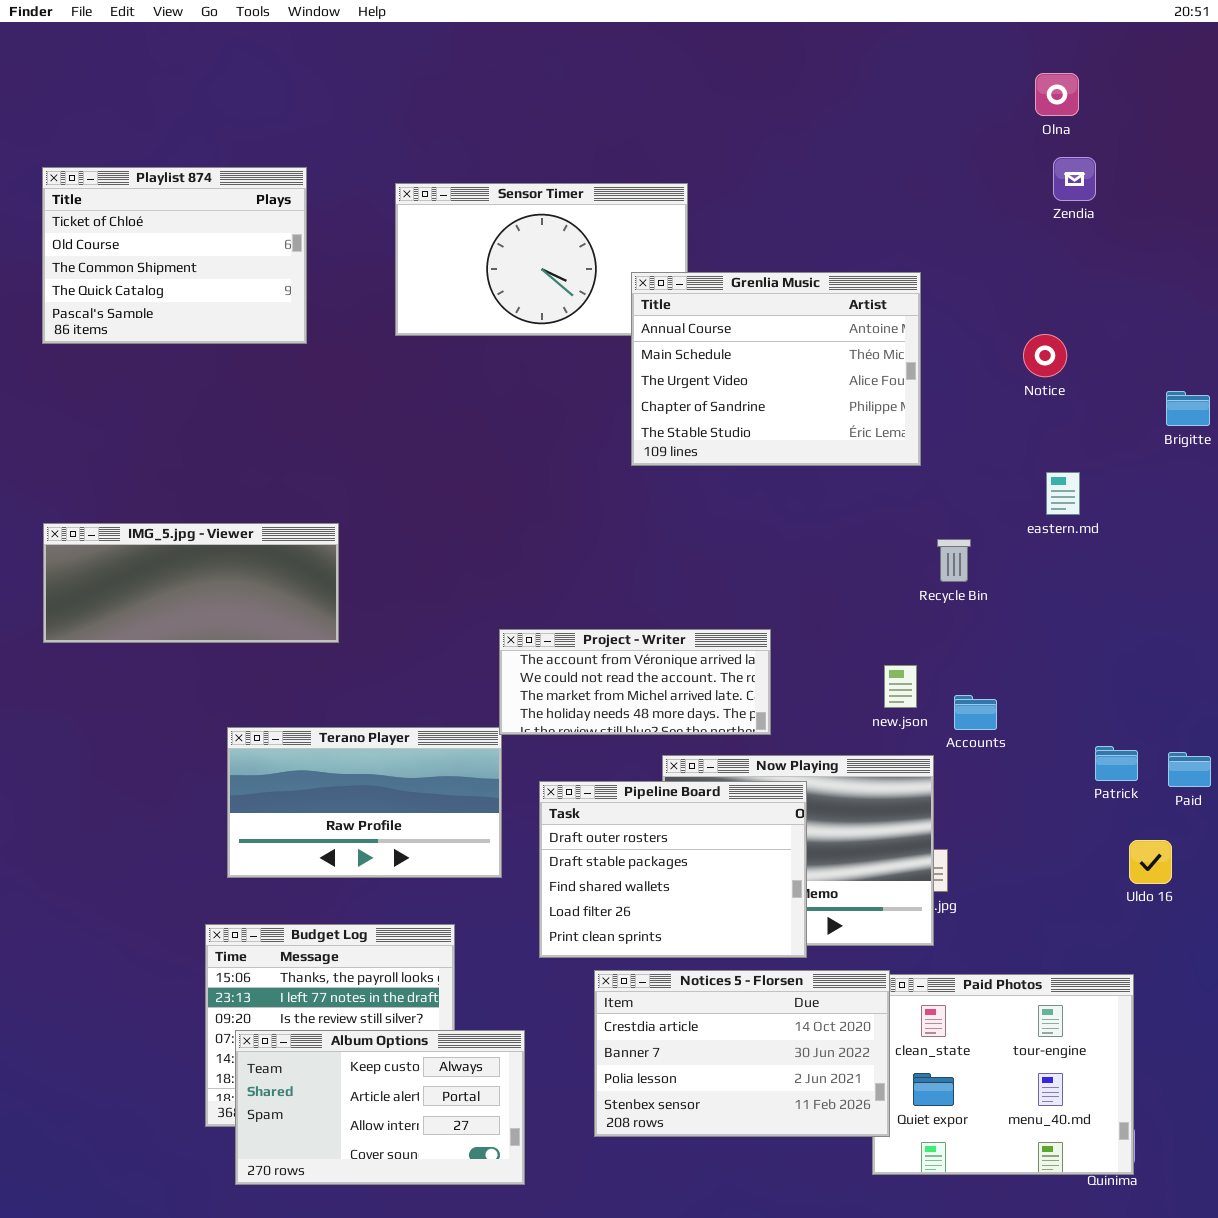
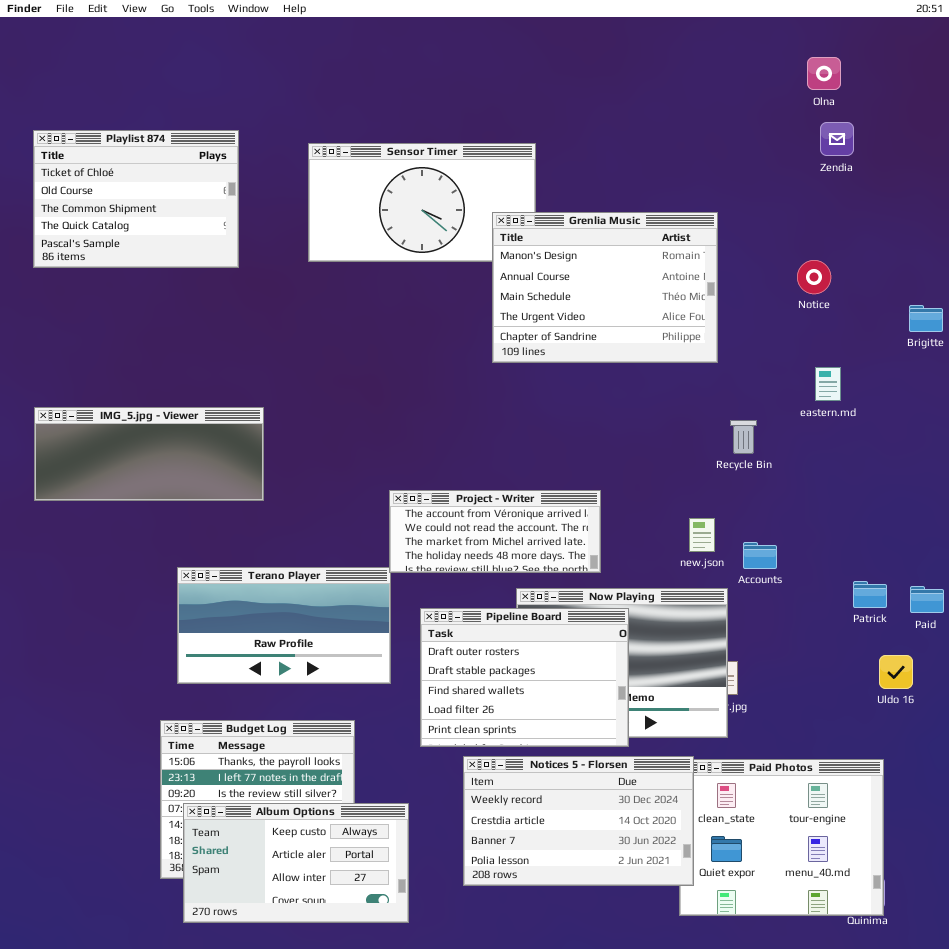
Grenlia Music: [631,272,921,466] -> [492,212,718,363], scrolled up 1 row
Notices 5 - Florsen: [594,970,890,1137] -> [463,756,694,886], scrolled up 1 row

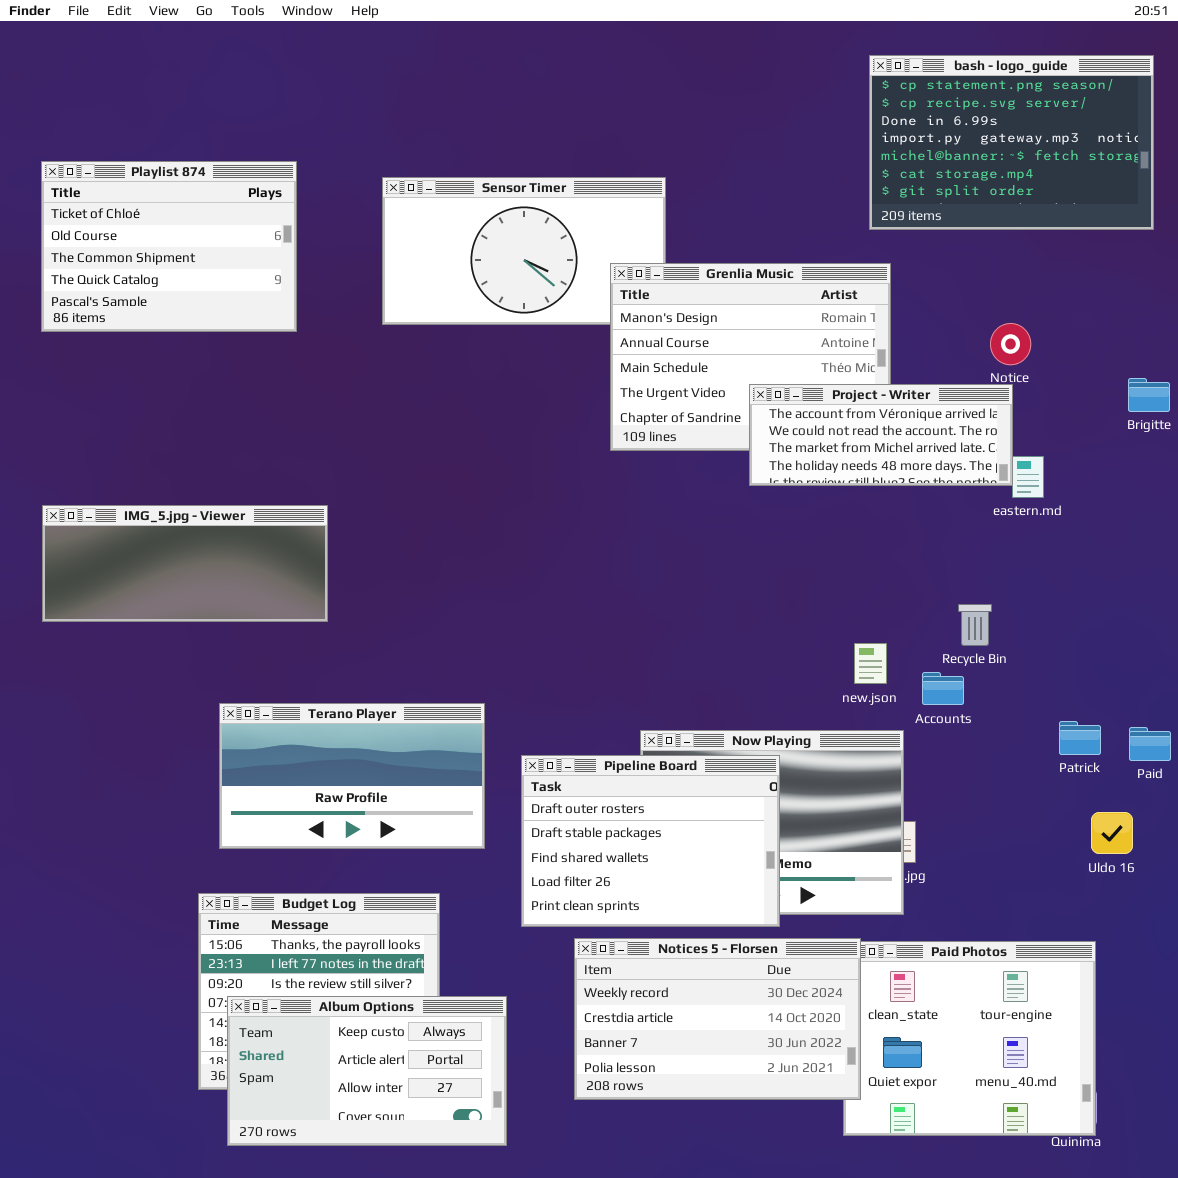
bash - logo_guide: none -> [869,55,1154,230], opened
Recycle Bin: [730,420,757,454] -> [958,604,992,646], moved
Project - Writer: [389,490,601,573] -> [749,384,1013,486], moved

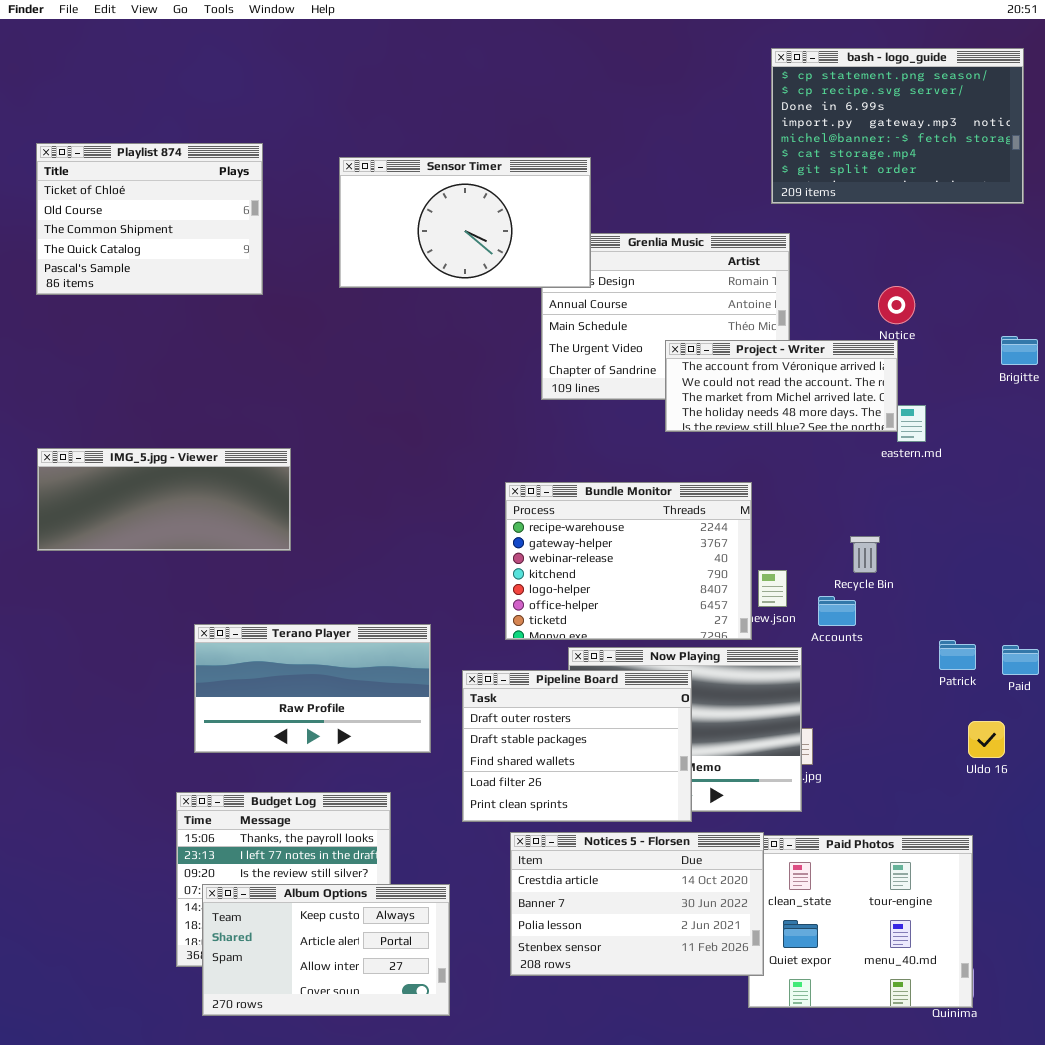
Sensor Timer: [382,177,666,325] -> [339,157,591,288], raised
Bundle Monitor: none -> [505,482,752,640], opened
Notices 5 - Florsen: [574,938,861,1100] -> [510,832,764,976], scrolled down 1 row

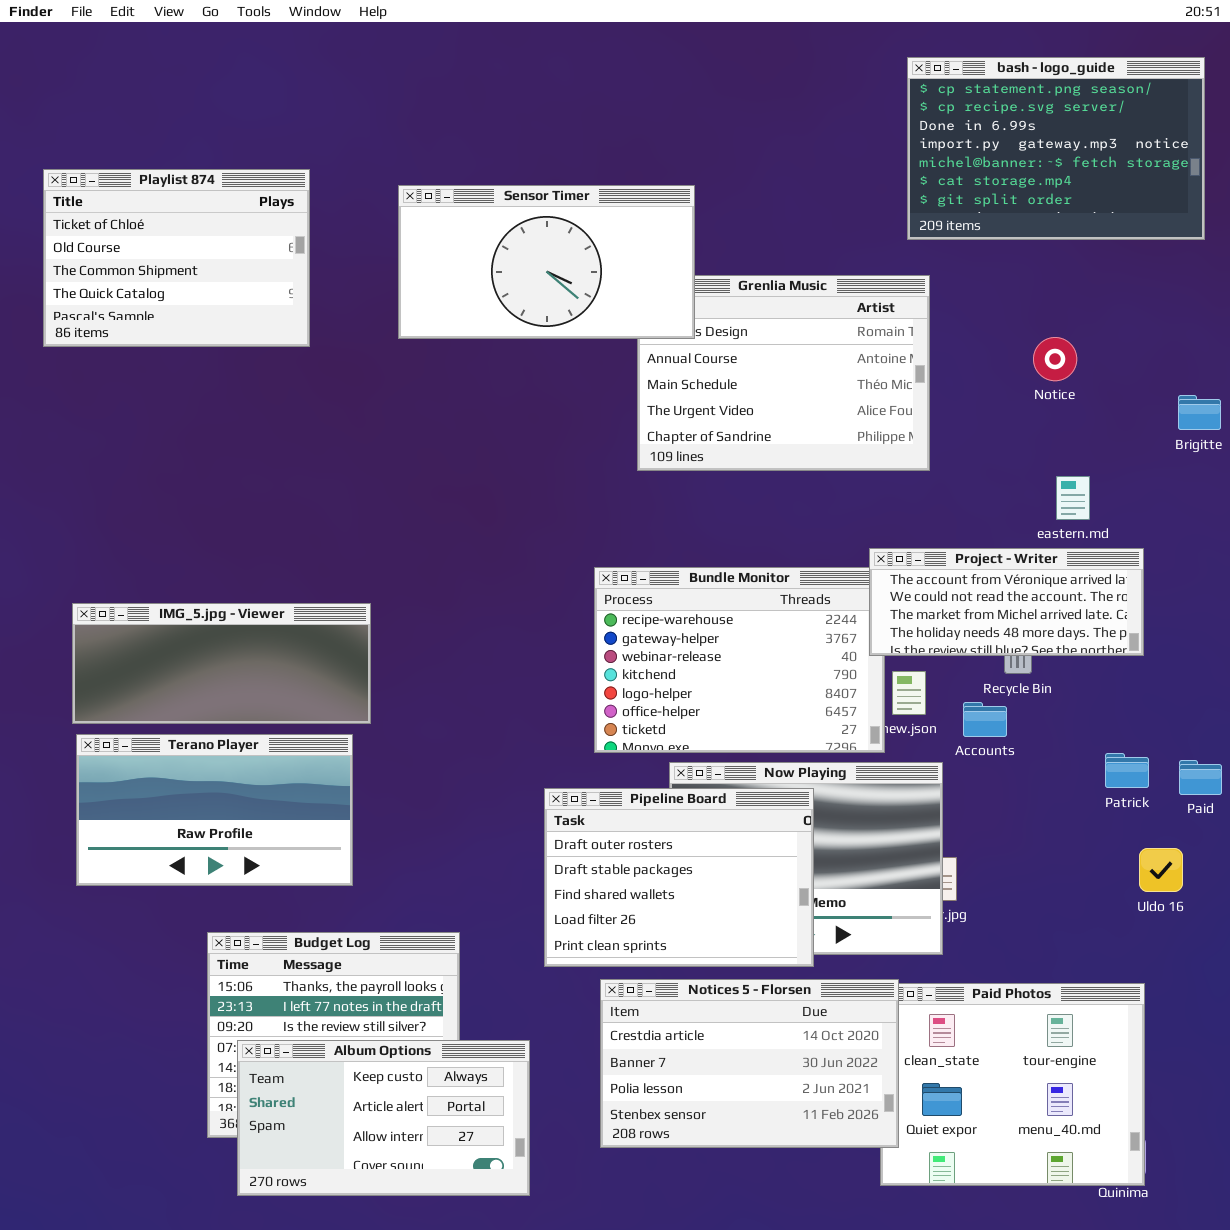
Project - Writer: [665,340,898,432] -> [869,548,1144,656], moved
IMG_5.jpg - Viewer: [37,448,291,551] -> [72,603,371,724], moved
Terano Player: [194,624,431,753] -> [76,734,353,886], moved

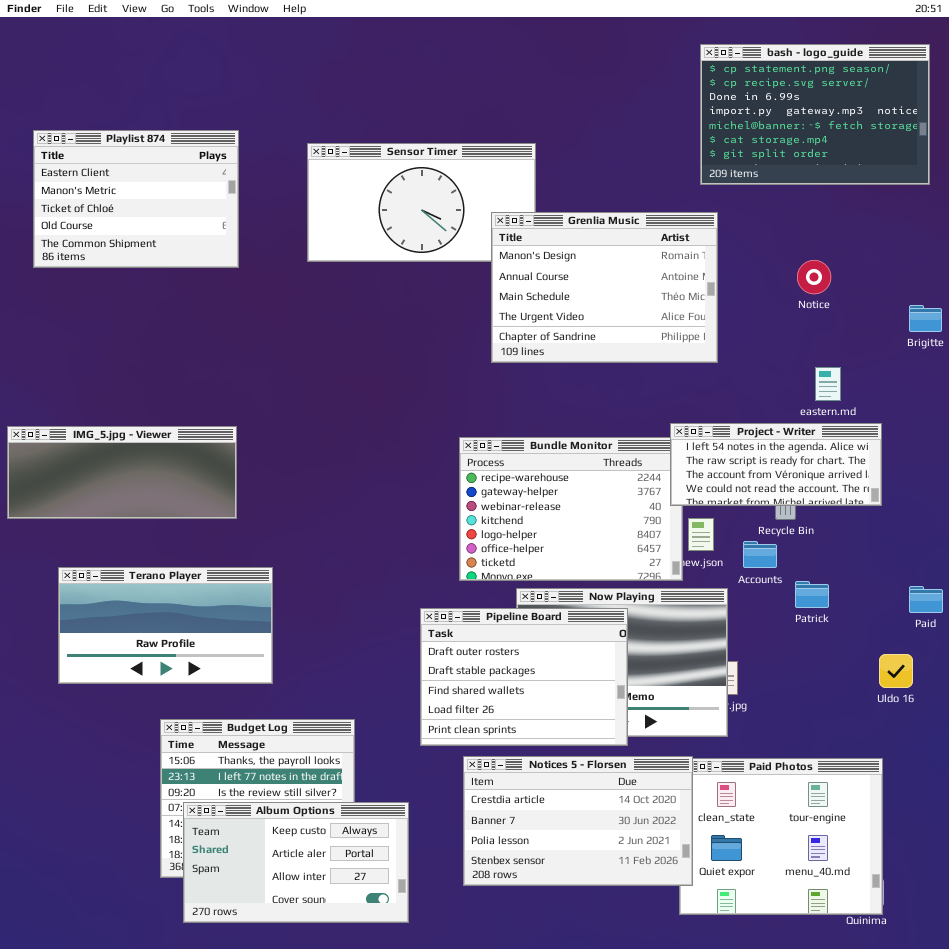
Playlist 874: [43,169,310,347] -> [33,130,239,268], scrolled up 2 rows
Grenlia Music: [637,275,930,471] -> [491,212,718,363], raised
Project - Writer: [869,548,1144,656] -> [670,423,882,506], scrolled up 2 rows
IMG_5.jpg - Viewer: [72,603,371,724] -> [7,426,237,519], moved
Patrick: [1105,753,1149,788] -> [795,581,829,608], moved

